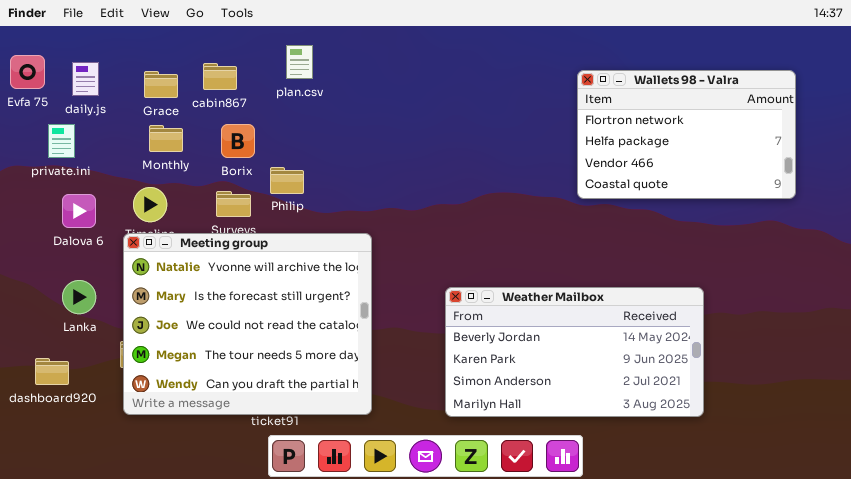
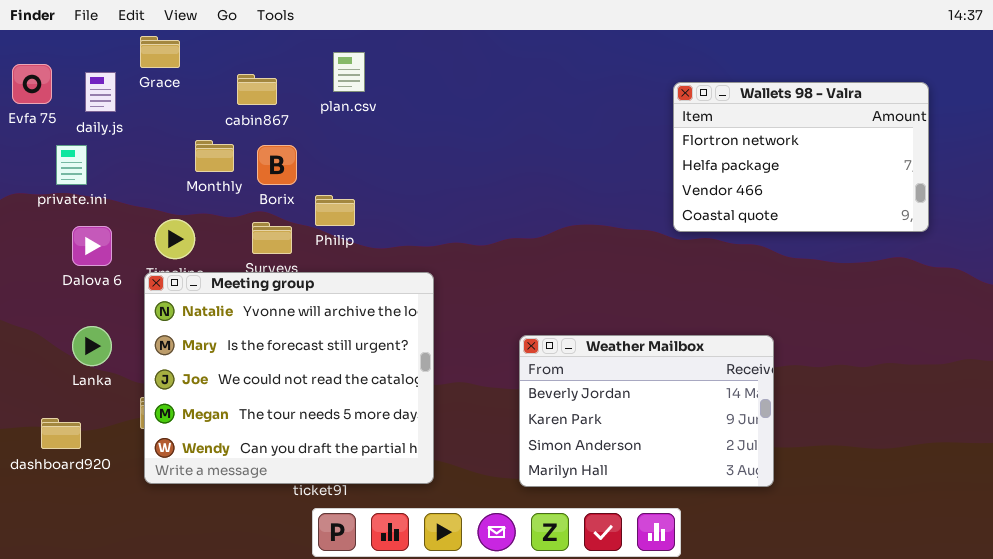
Grace: [144,71,178,98] -> [140,36,180,68], moved
Monthly: [149,125,183,152] -> [195,140,234,172], moved
Weather Mailbox: [445,287,704,417] -> [519,335,774,487], resized

